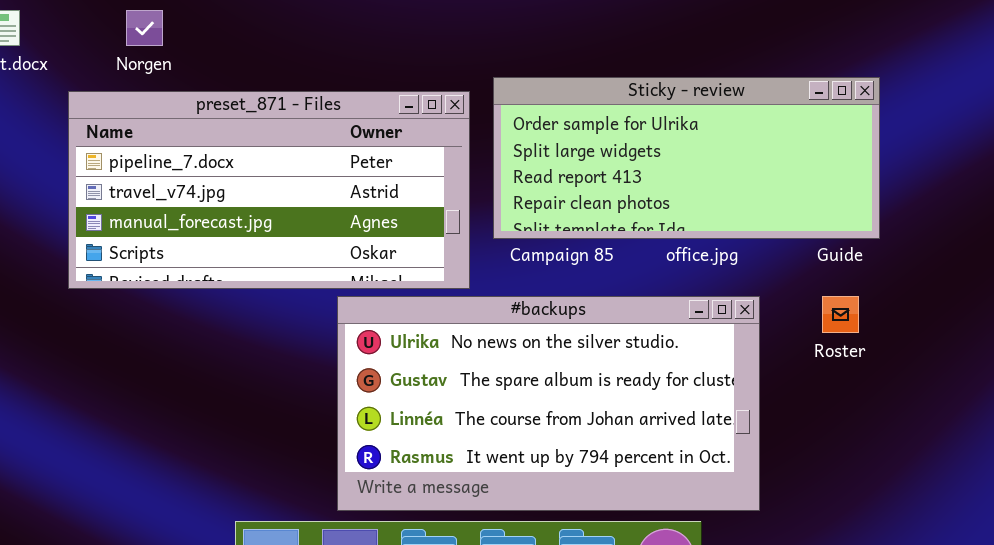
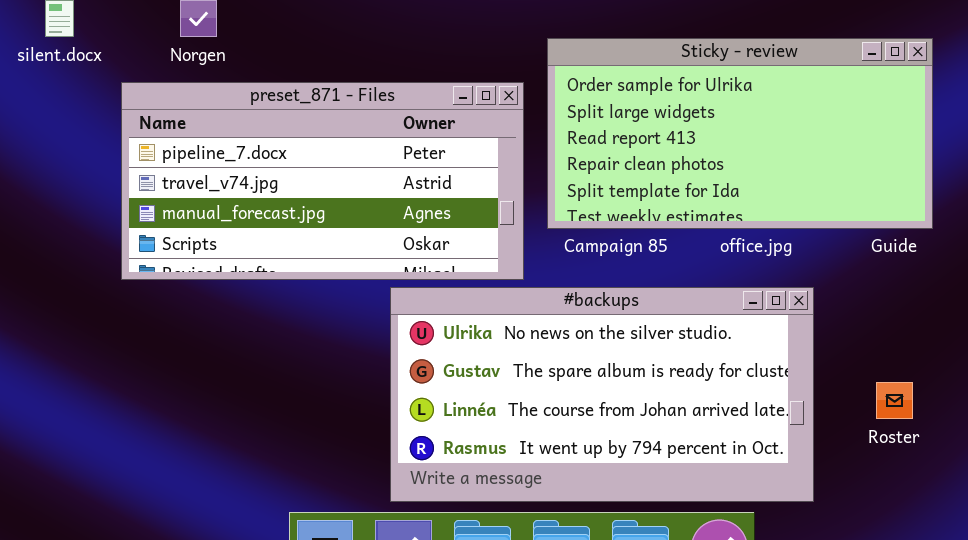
Sticky - review: [493,77,880,239] -> [547,38,933,229], resized
Roster: [822,296,859,333] -> [876,382,913,419], moved

